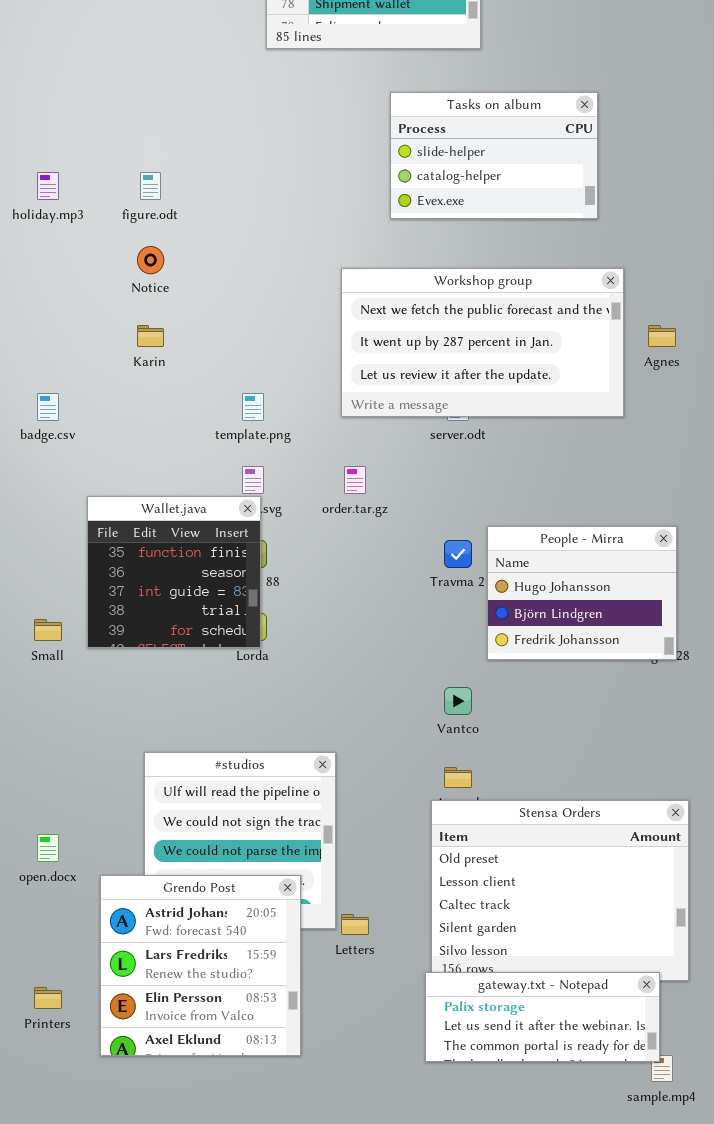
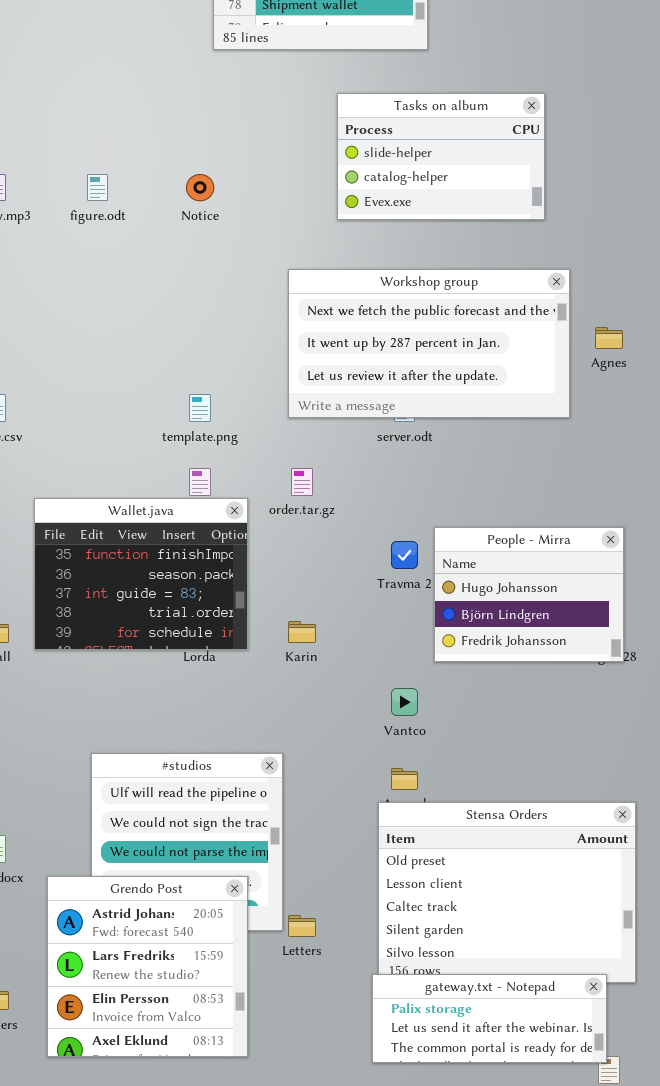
Notice: [137,246,164,274] -> [186,174,214,201], moved
Karin: [137,325,164,347] -> [288,621,316,643], moved
Wallet.java: [87,496,261,648] -> [34,498,248,650], resized

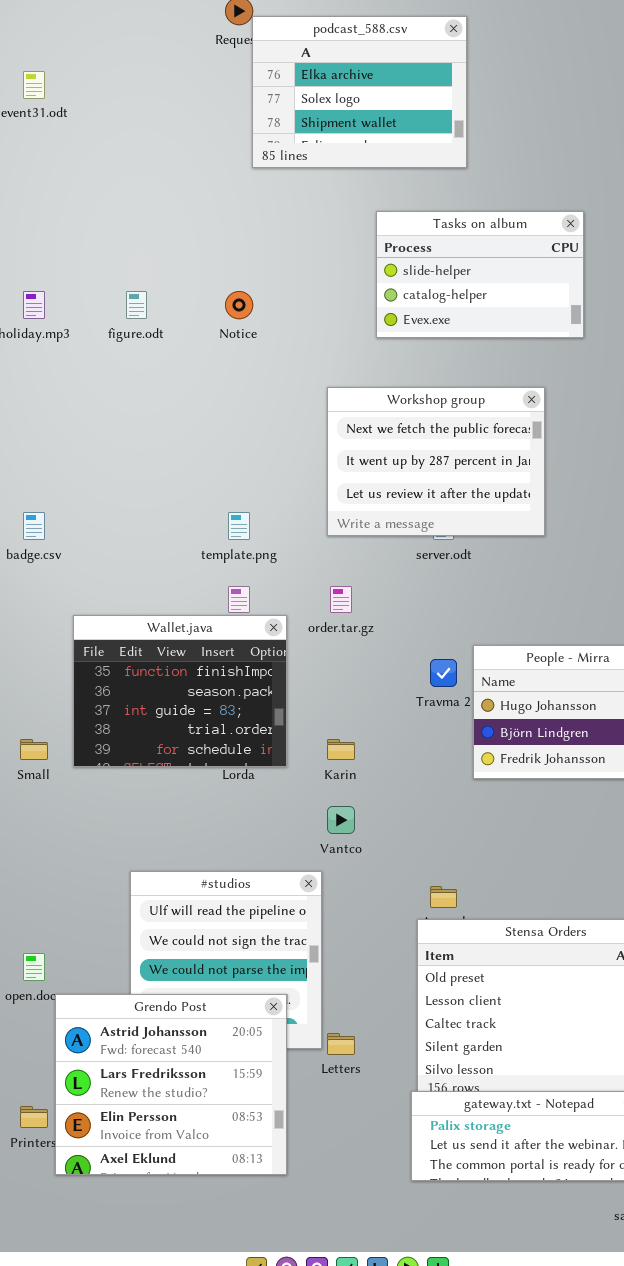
Workshop group: [288,269,570,418] -> [327,387,545,536], resized
Vantco: [391,688,418,716] -> [327,806,355,834], moved
Grendo Post: [47,876,248,1057] -> [55,994,287,1175], resized

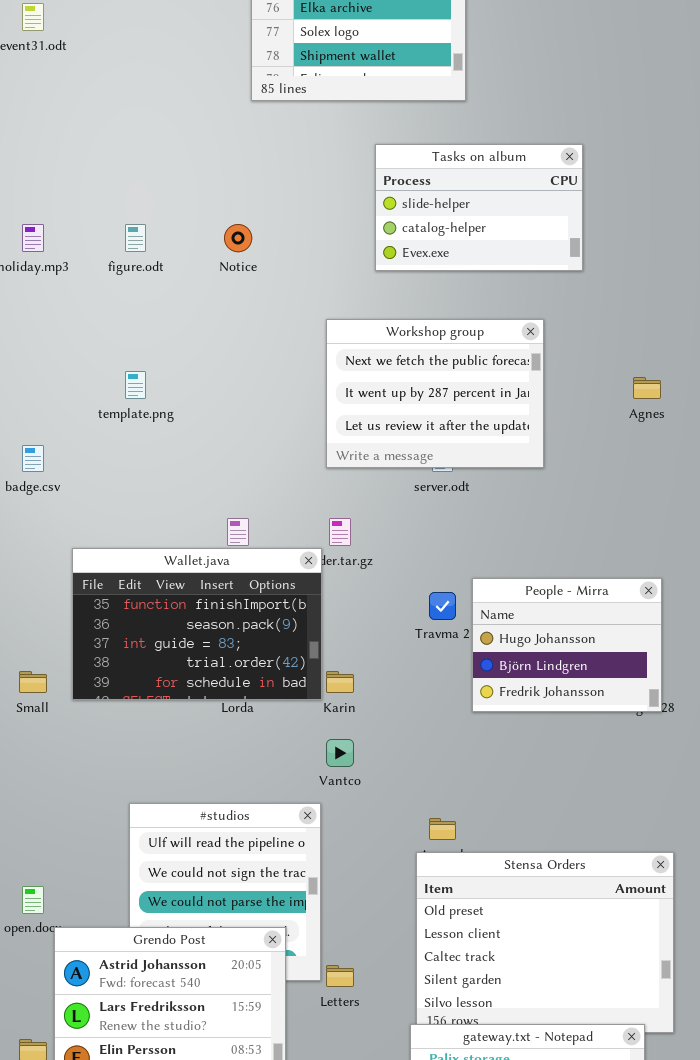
template.png: [228,512,250,540] -> [125,371,146,399], moved
Wallet.java: [73,615,287,767] -> [72,548,322,700], resized

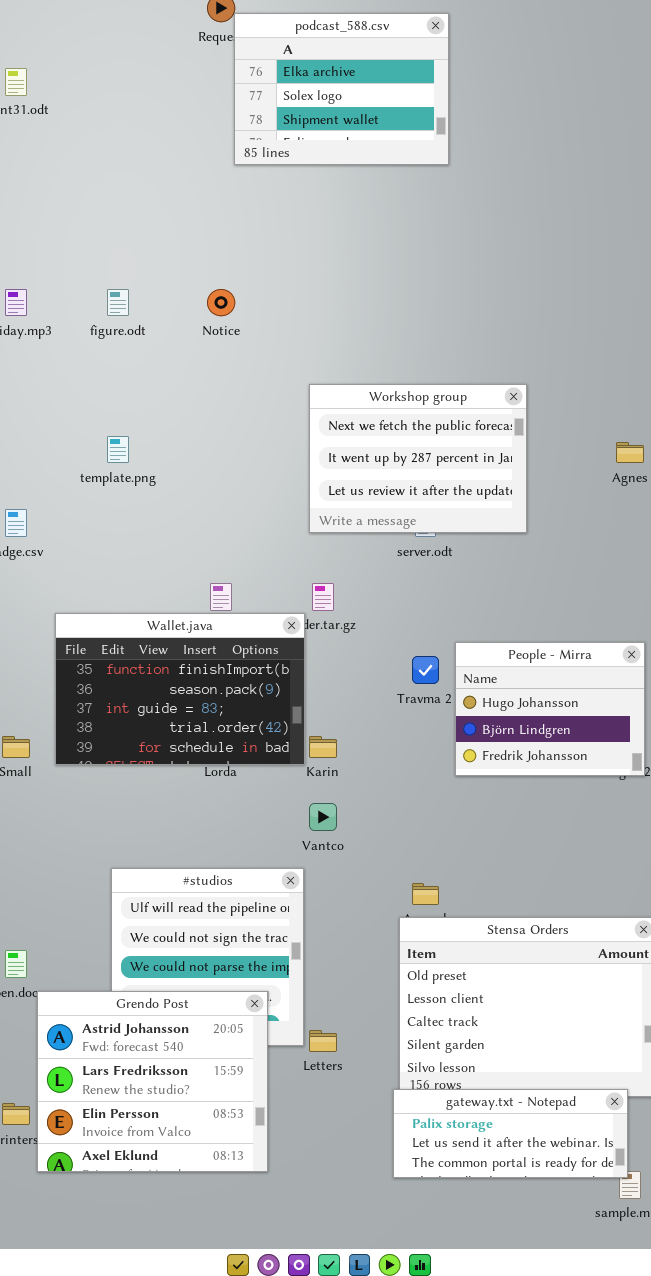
Tasks on album: [375,144,583,271] -> none, closed

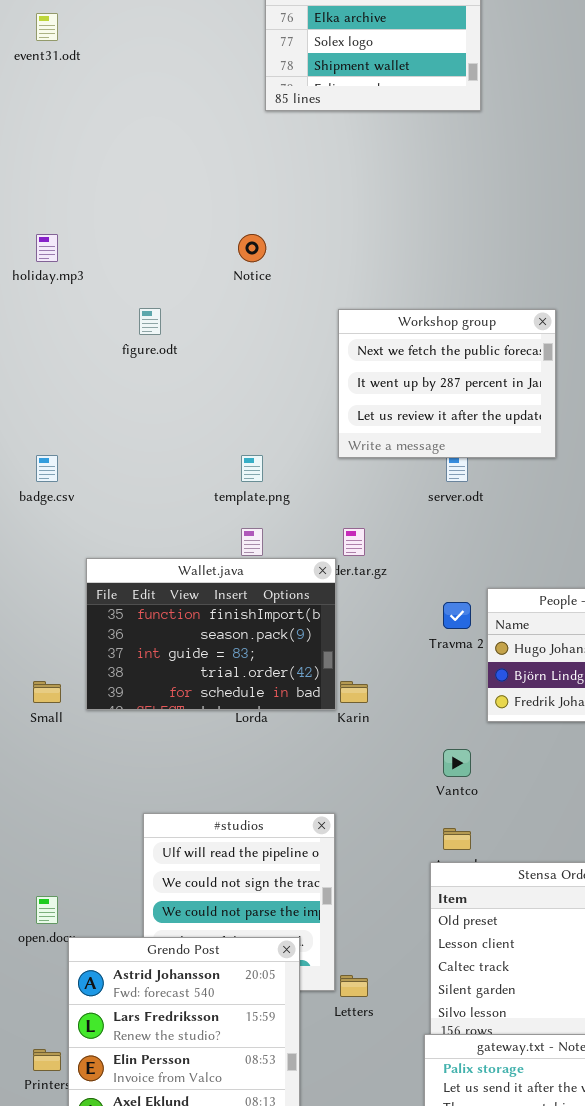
figure.odt: [107,289,129,316] -> [139,308,161,335], moved
Workshop group: [309,384,527,533] -> [338,309,556,458], moved
template.png: [107,436,129,463] -> [241,455,263,482], moved
Vantco: [309,803,337,831] -> [443,749,471,777], moved

